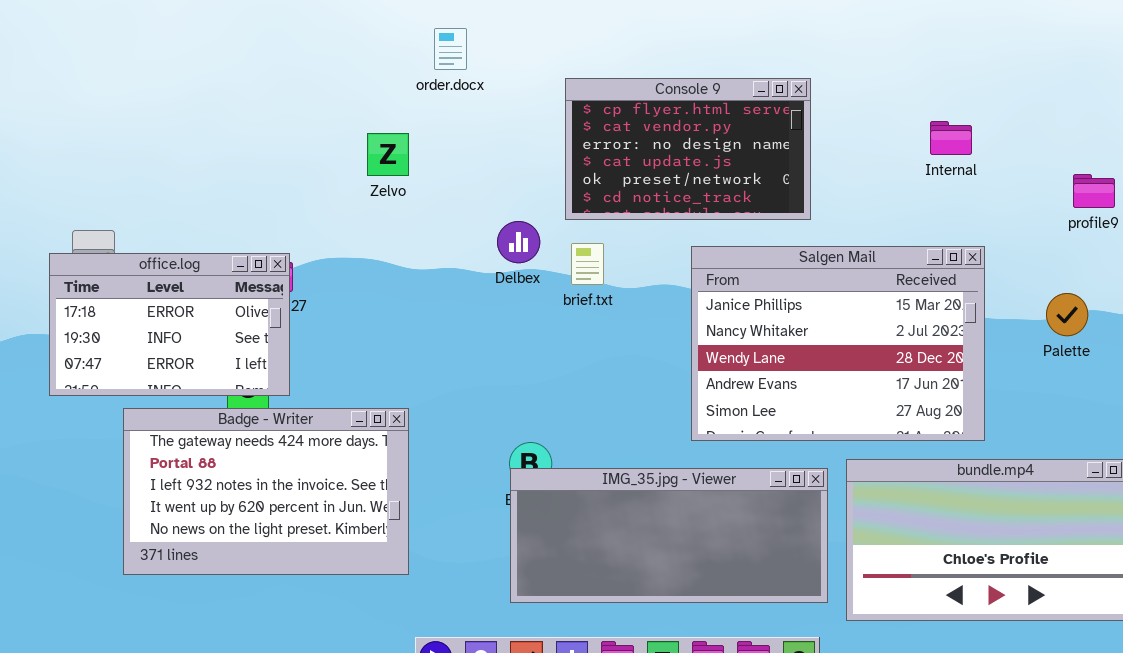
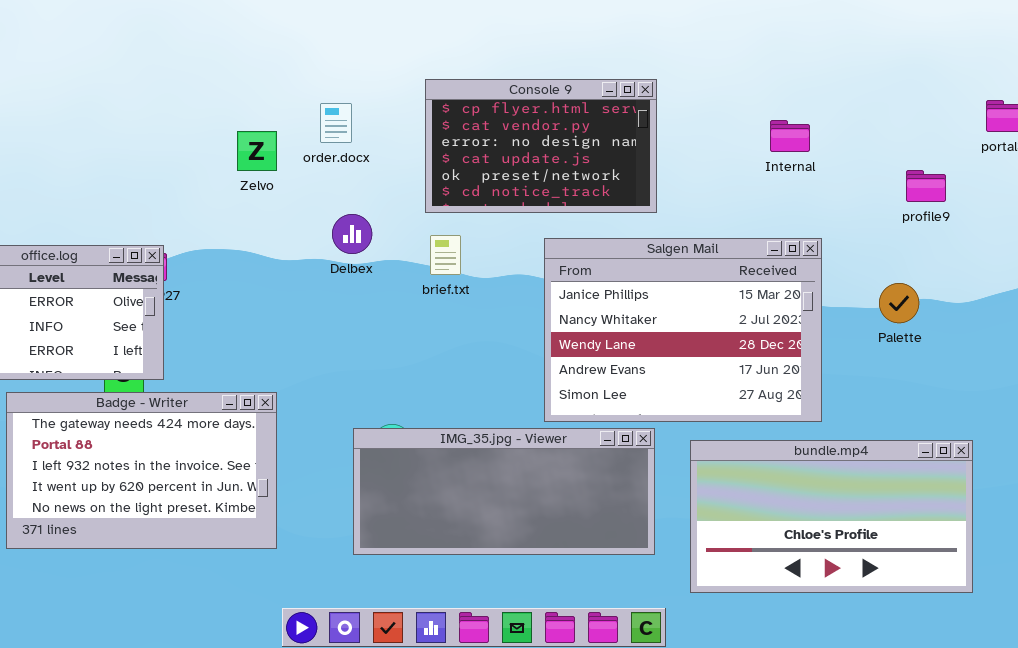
order.docx: [434,28,467,70] -> [320,103,352,143], moved
Delbex: [497,221,540,263] -> [332,214,372,254], moved
IMG_35.jpg - Viewer: [510,468,828,603] -> [353,428,655,555], moved

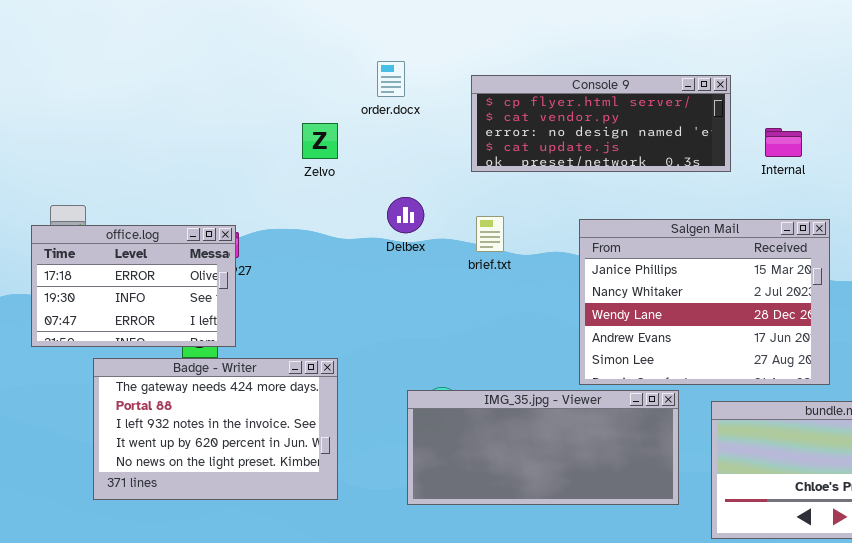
Console 9: [425,79,657,213] -> [471,75,731,172], resized
order.docx: [320,103,352,143] -> [377,61,405,97], moved
Internal: [770,120,810,152] -> [765,128,802,157], moved

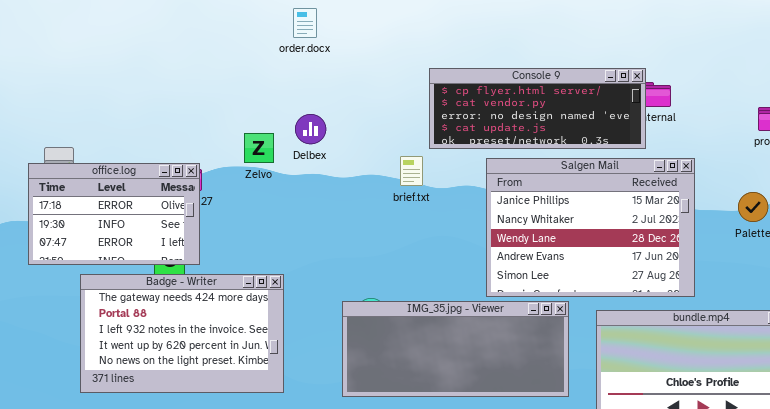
order.docx: [377,61,405,97] -> [293,8,317,38], moved
Console 9: [471,75,731,172] -> [429,68,646,149], moved
Zelvo: [302,123,338,159] -> [244,133,274,163], moved
Delbex: [387,197,424,233] -> [295,114,326,144], moved

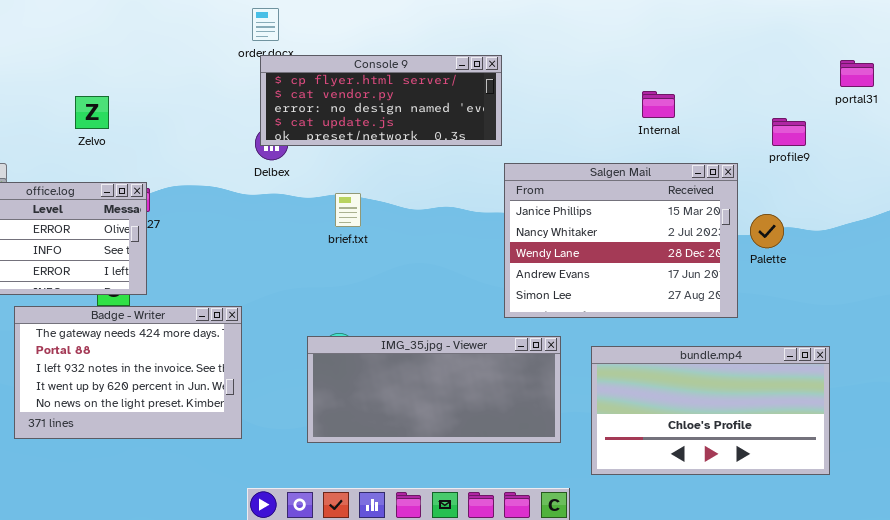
Console 9: [429,68,646,149] -> [260,55,502,146], moved
Zelvo: [244,133,274,163] -> [75,96,109,129], moved
brief.txt: [400,156,423,186] -> [335,193,361,227], moved
Salgen Mail: [486,158,695,297] -> [504,163,738,318], moved

